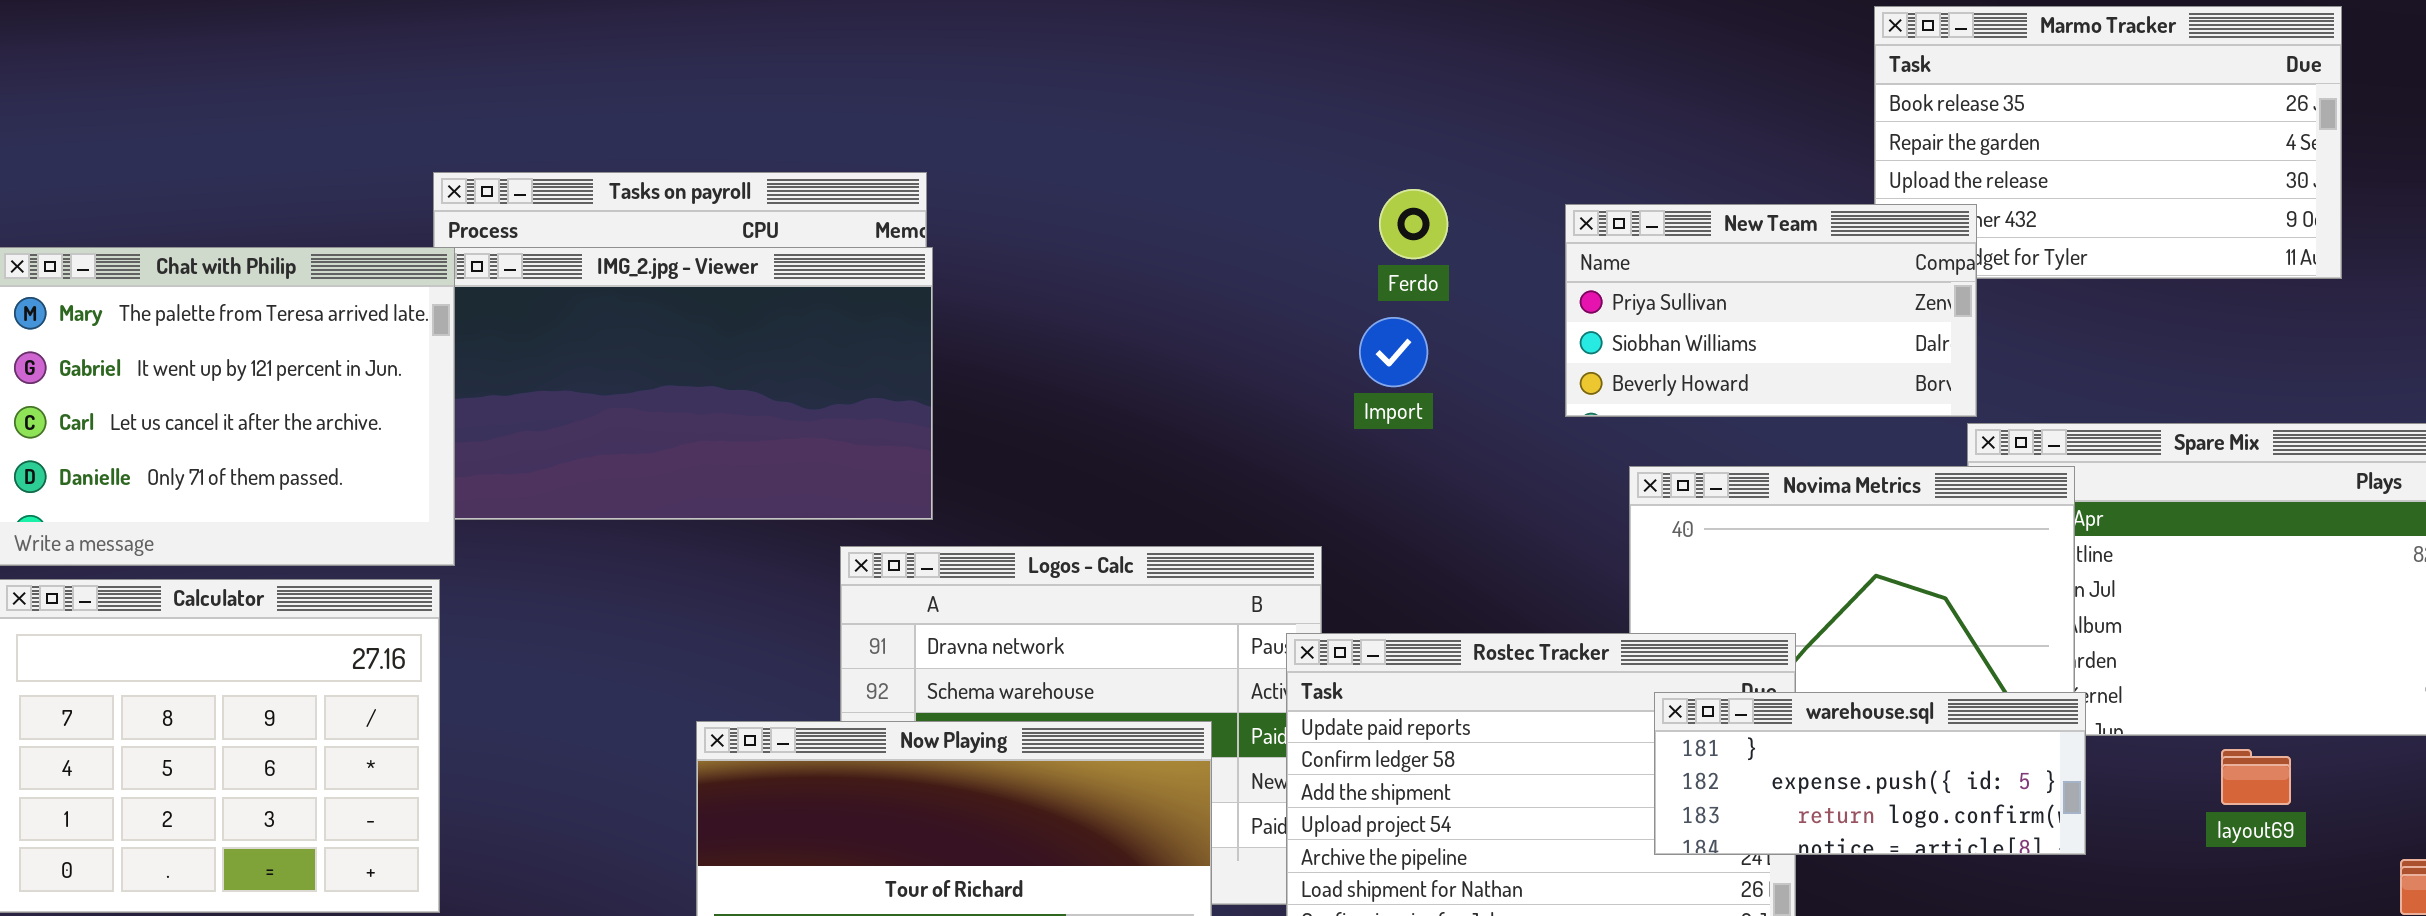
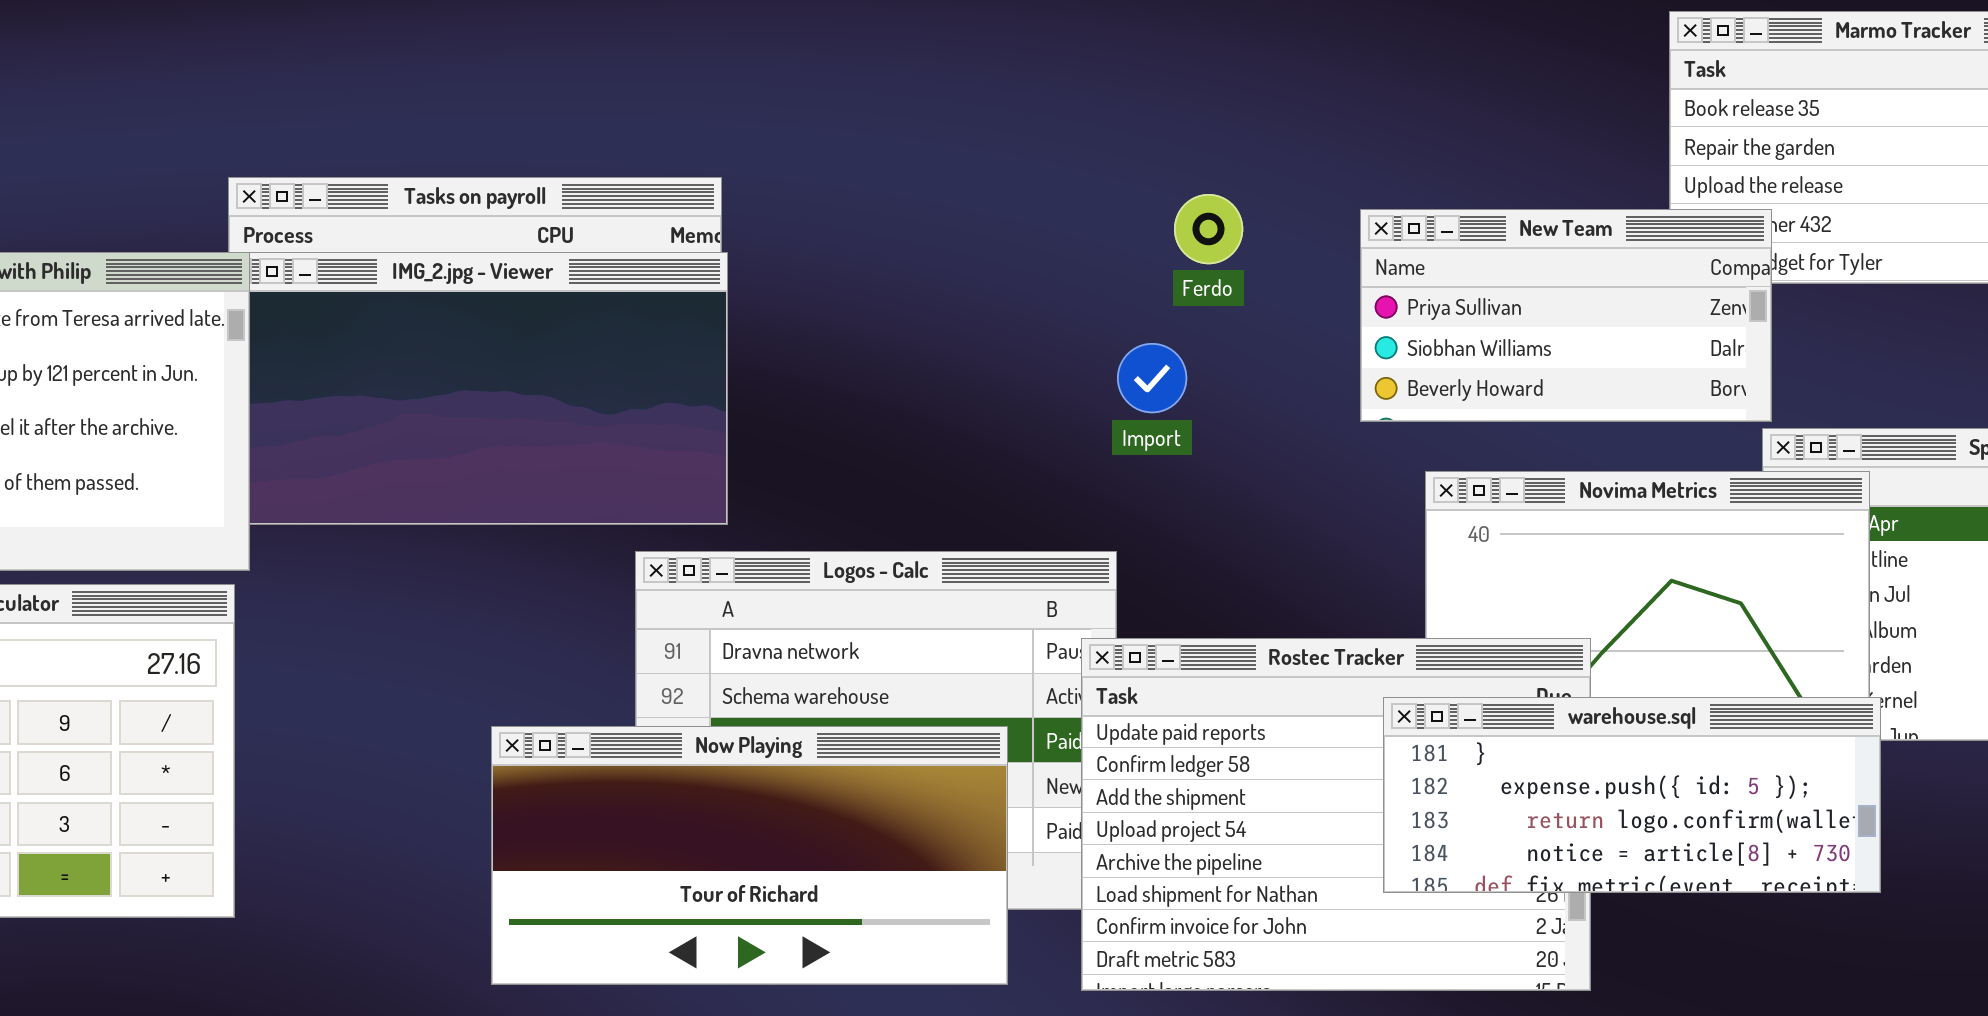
Import: [1359,317,1428,387] -> [1117,343,1187,413], moved
warehouse.sql: [1654,692,2086,855] -> [1383,697,1881,893], resized

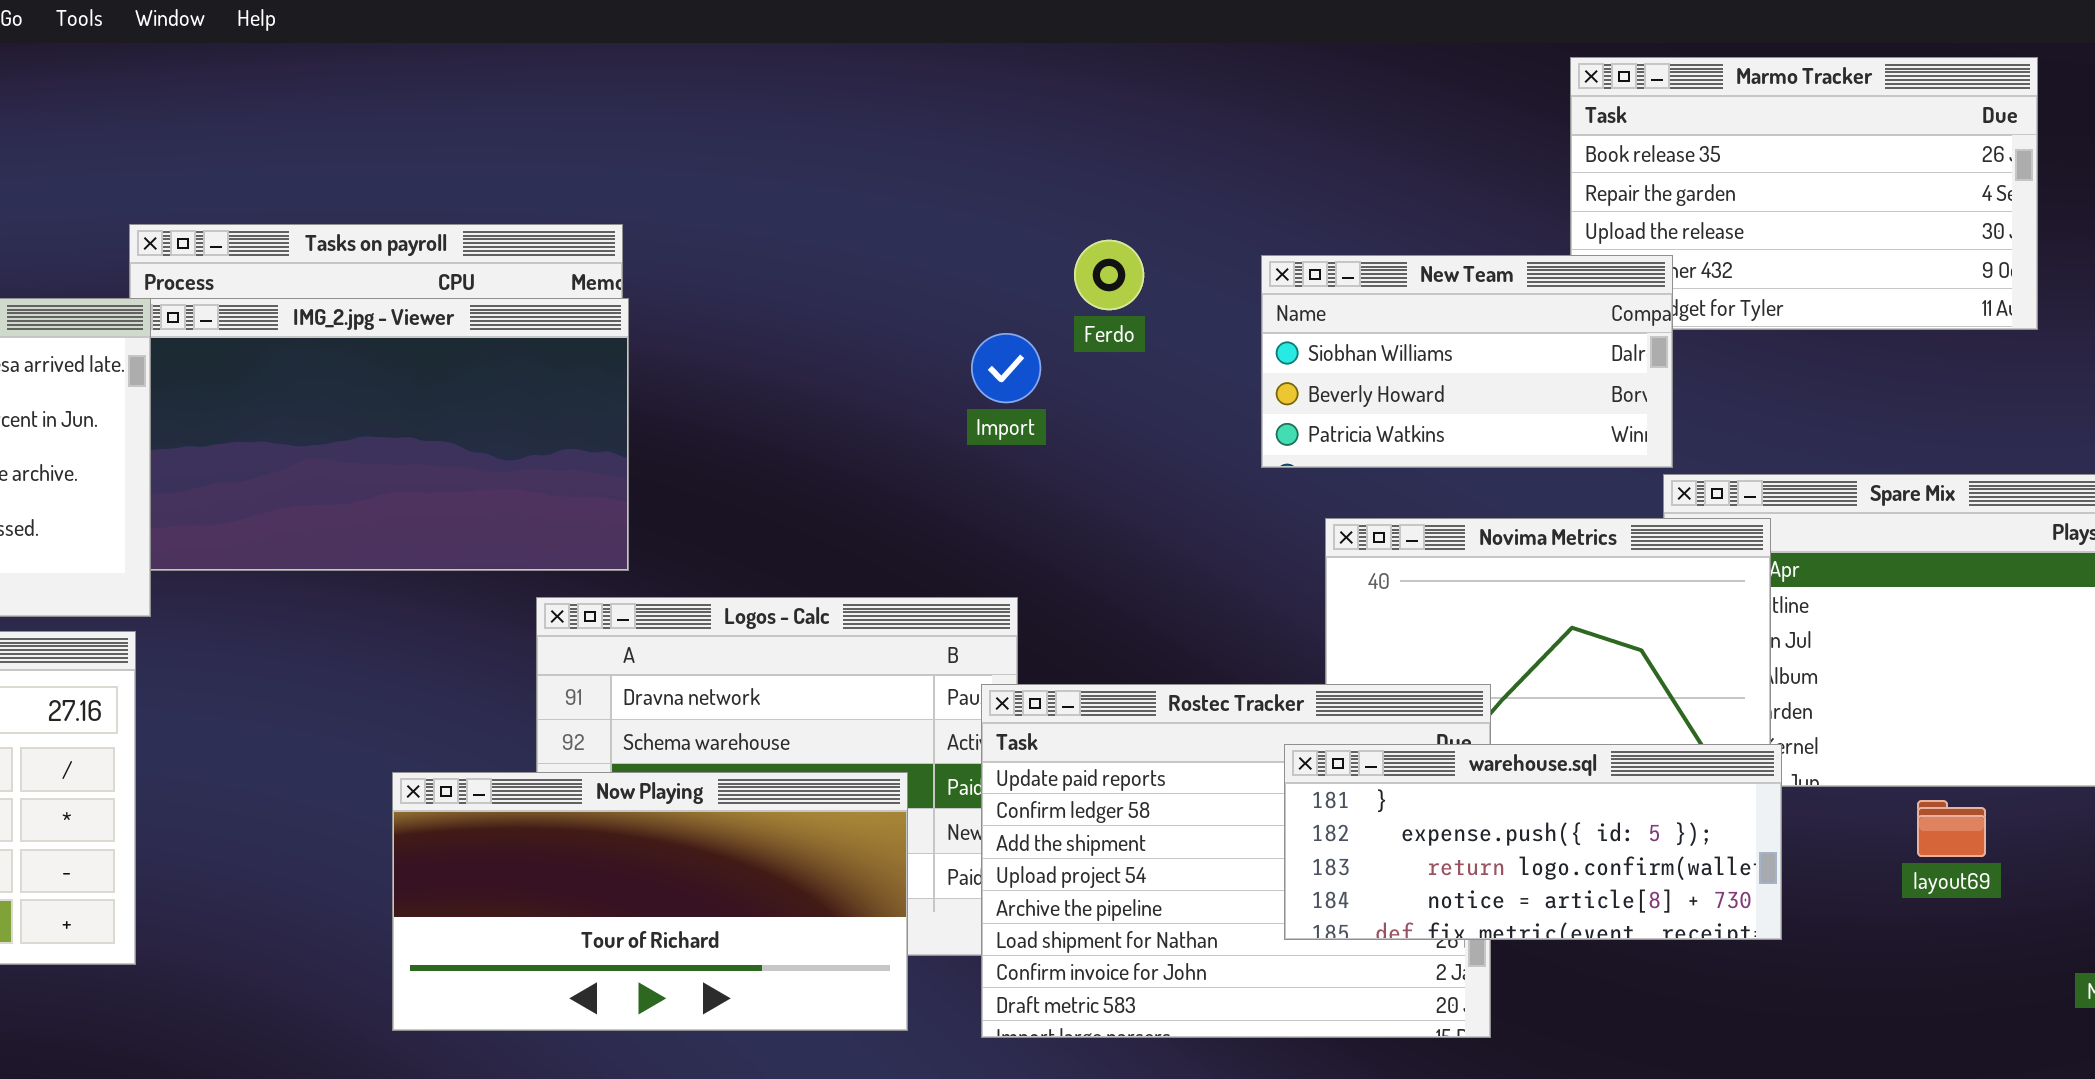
New Team: [1360,209,1772,422] -> [1261,255,1673,468], scrolled down 1 row
Import: [1117,343,1187,413] -> [971,333,1041,403], moved

